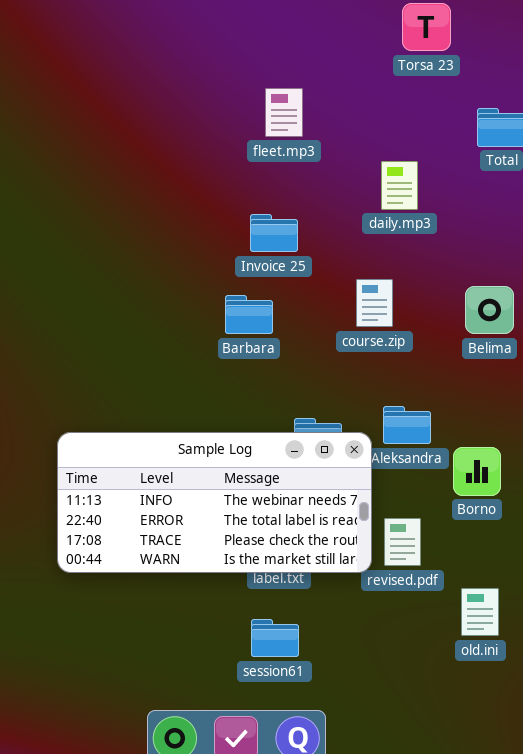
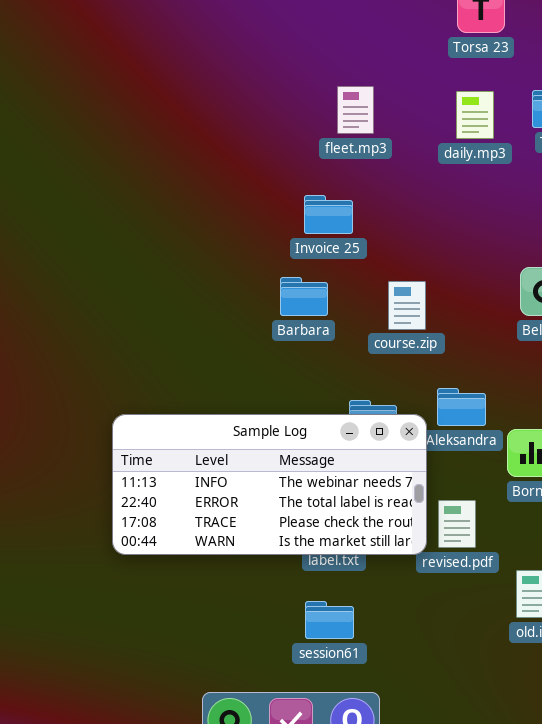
fleet.mp3: [265,88,303,137] -> [337,86,374,134], moved
daily.mp3: [381,161,418,210] -> [456,91,494,139], moved
course.zip: [356,279,393,327] -> [388,281,426,330], moved

